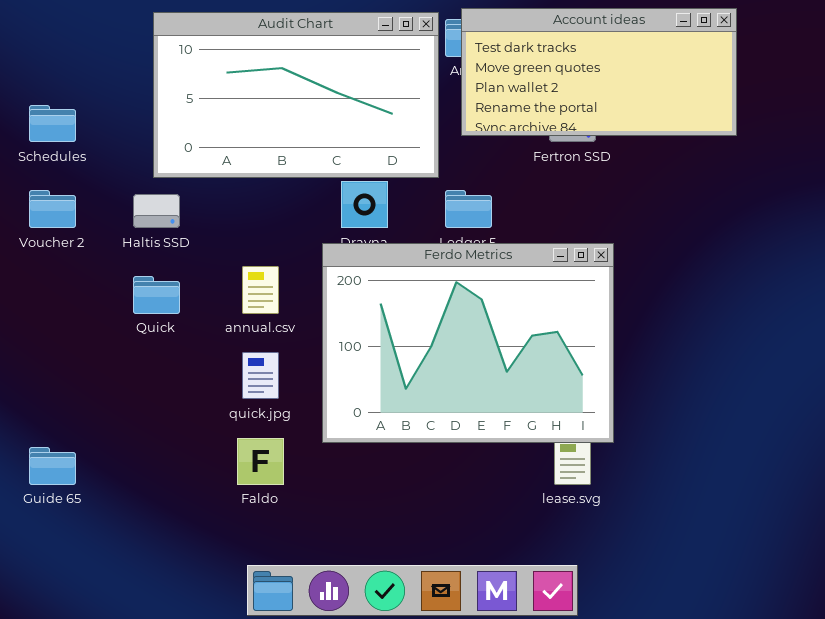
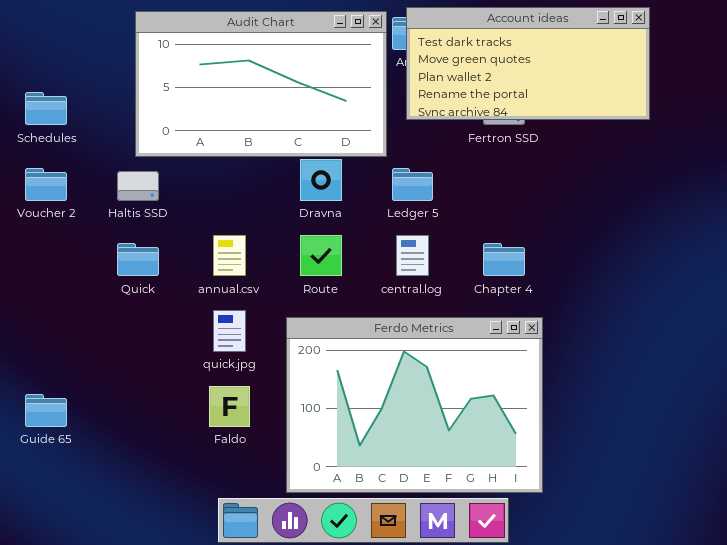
Ferdo Metrics: [322,243,614,443] -> [286,317,543,493], moved

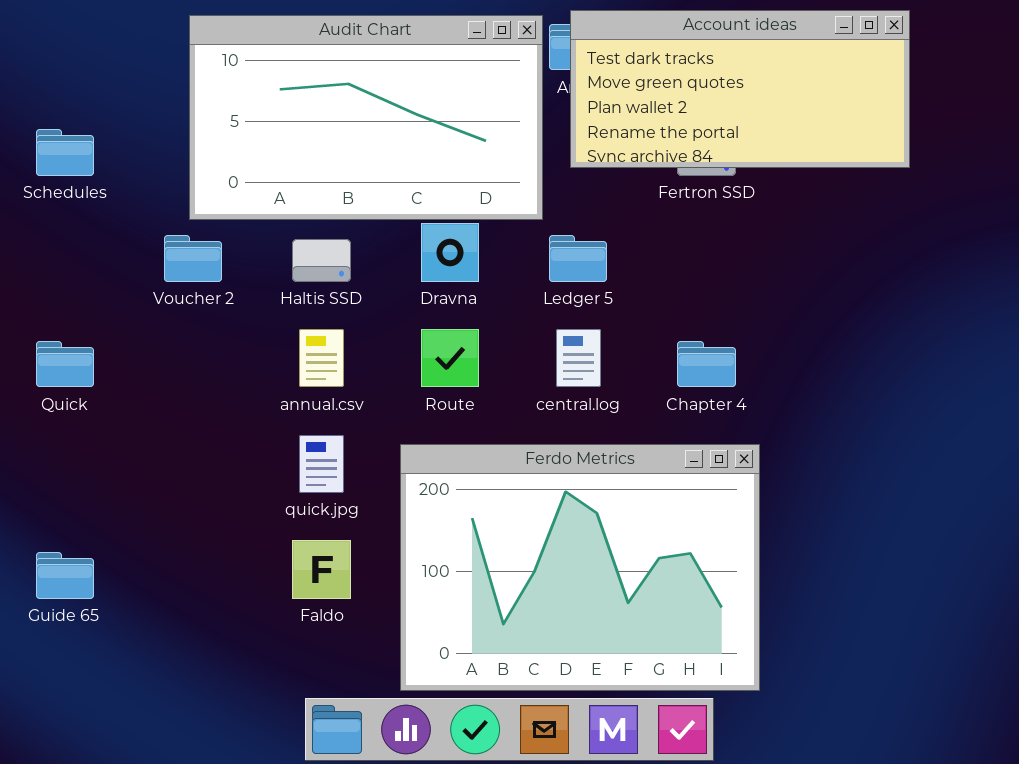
Voucher 2: [25,168,67,201] -> [164,235,222,282], moved
Haltis SSD: [117,171,159,201] -> [292,239,351,282], moved
Quick: [117,243,159,276] -> [36,341,94,387], moved

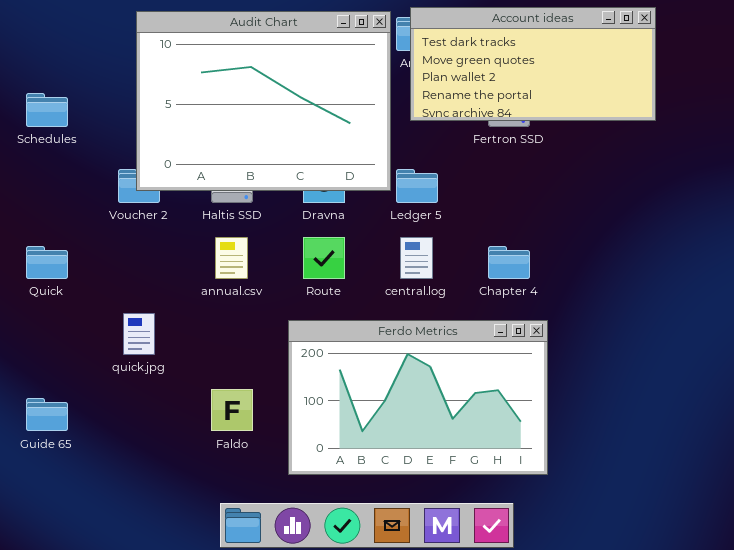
Audit Chart: [189,15,543,220] -> [136,11,391,191], resized
quick.jpg: [299,435,344,493] -> [123,313,155,355], moved
Ferdo Metrics: [400,444,760,691] -> [288,320,548,475], resized

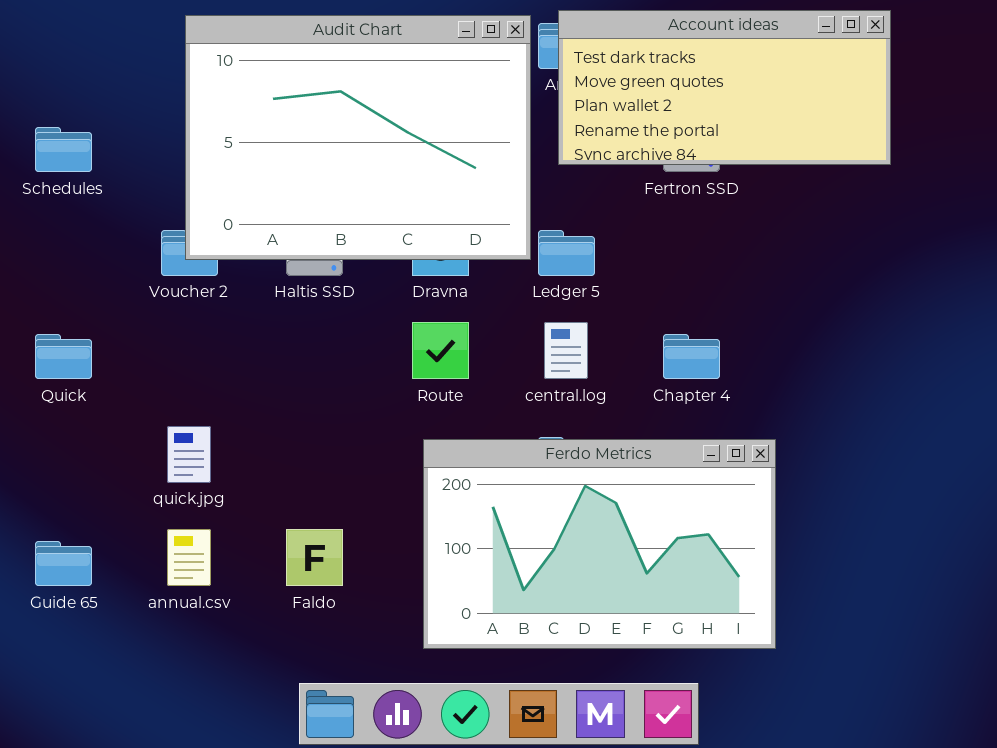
annual.csv: [215,237,248,279] -> [167,529,211,586], moved
Ferdo Metrics: [288,320,548,475] -> [423,439,776,649], moved

